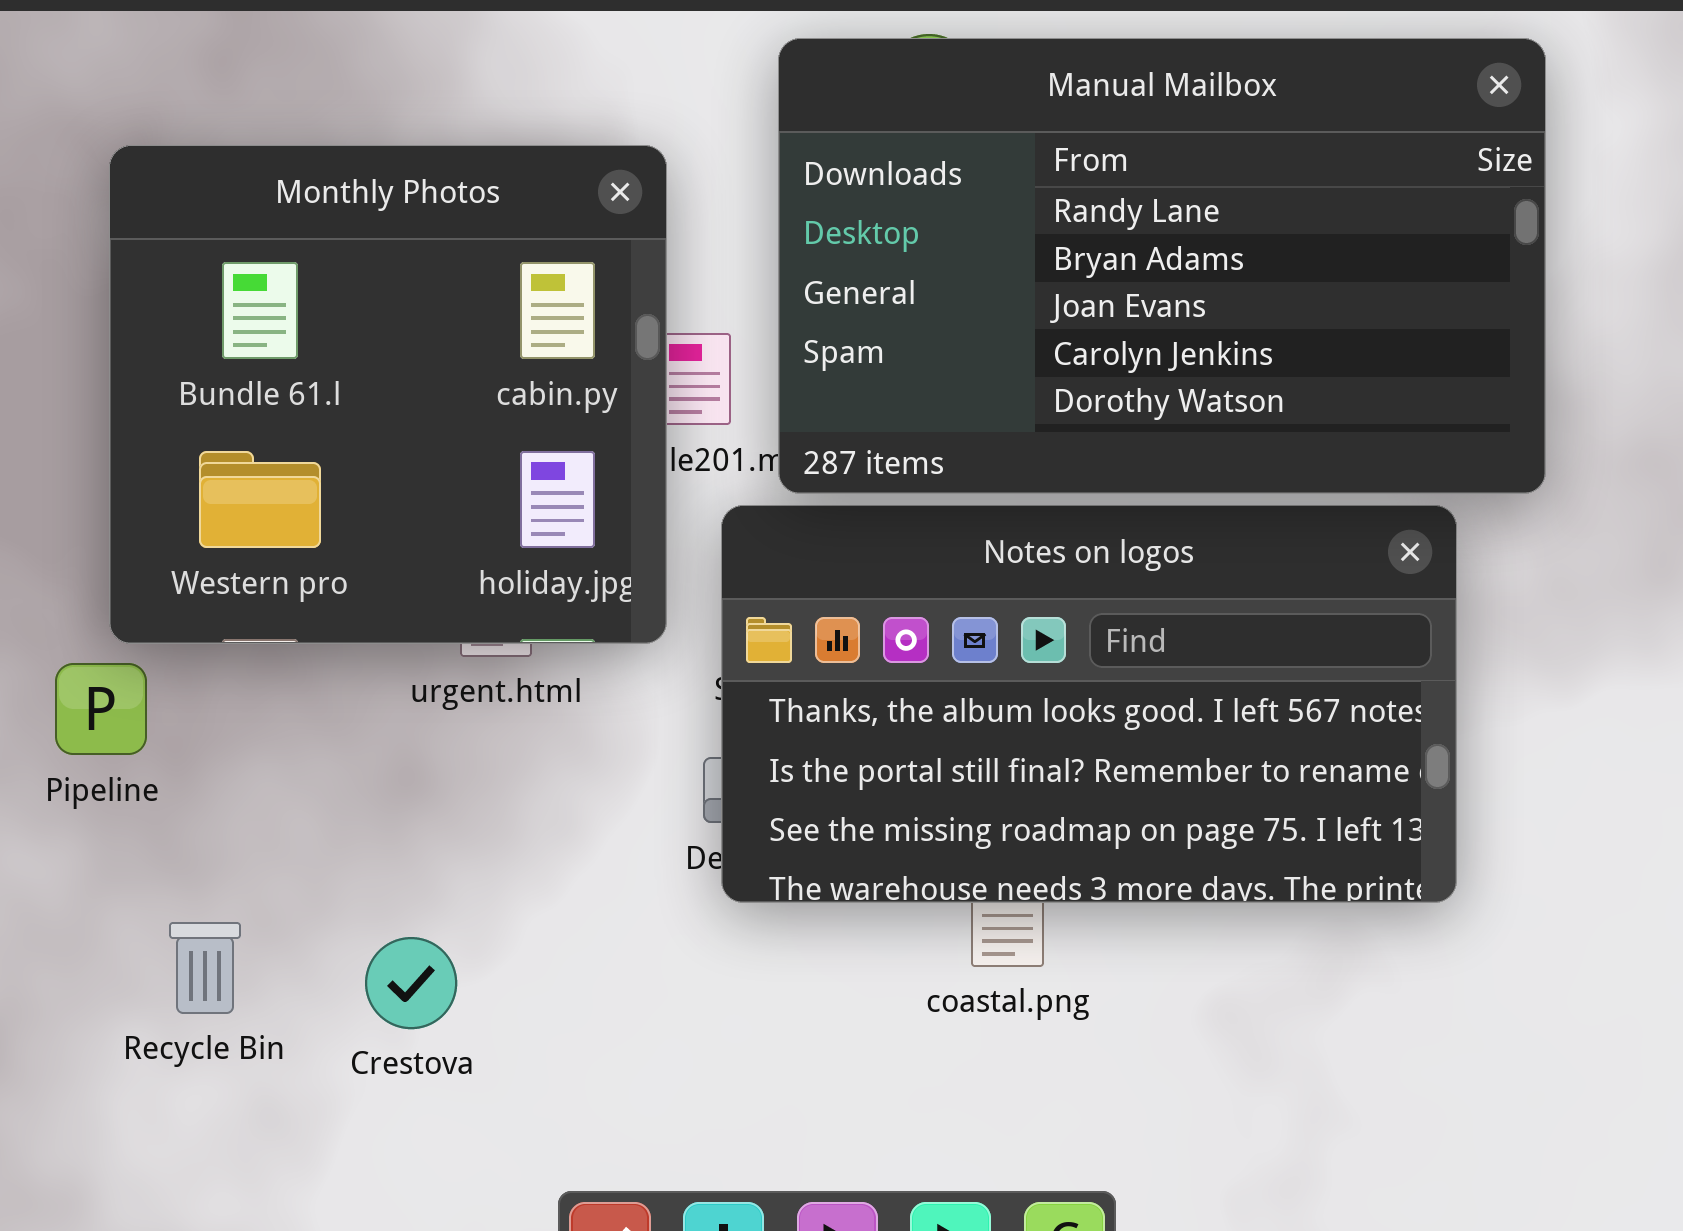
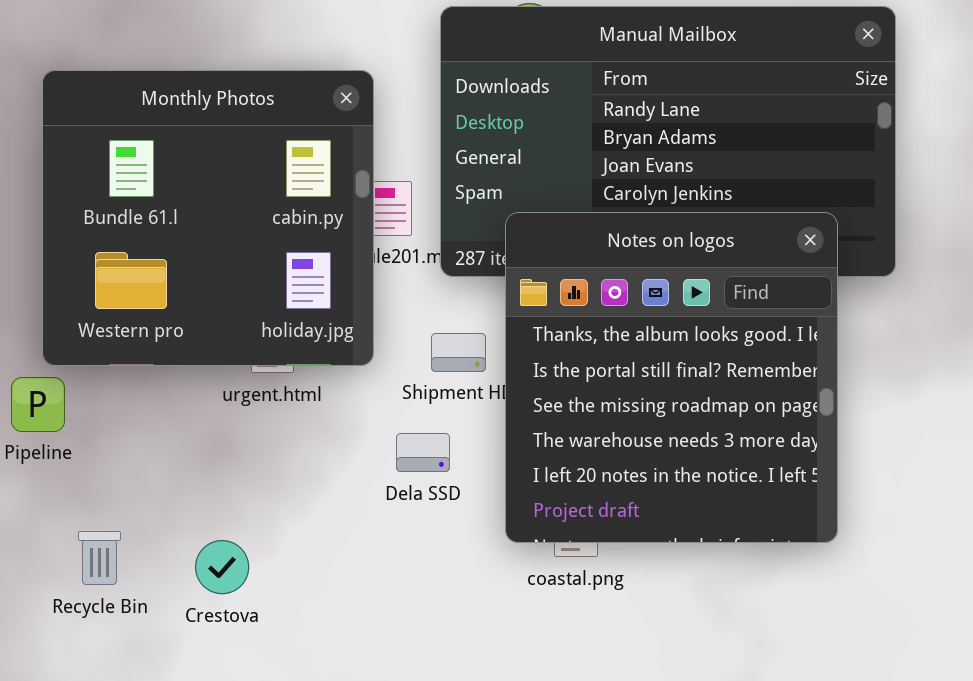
Notes on logos: [721,505,1457,903] -> [505,212,838,543], moved, resized

